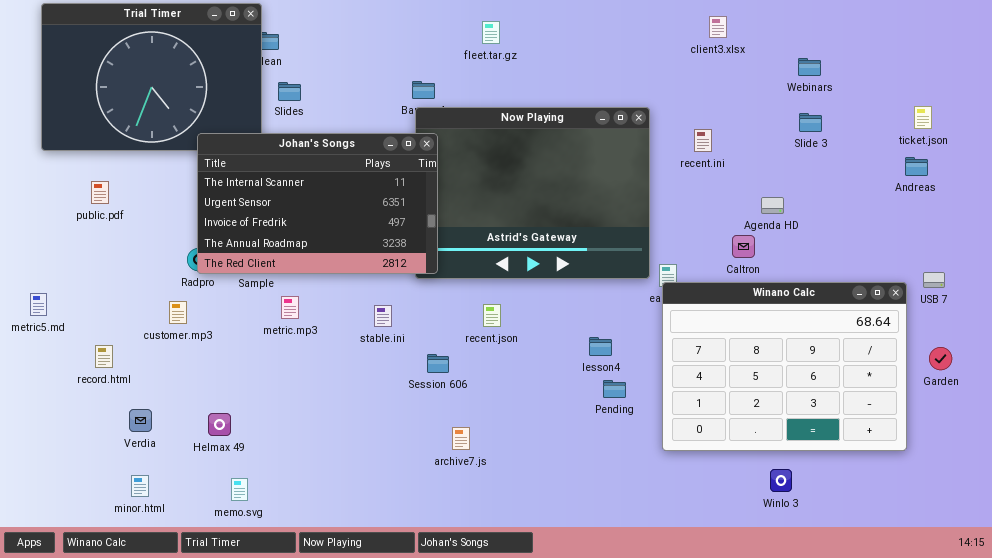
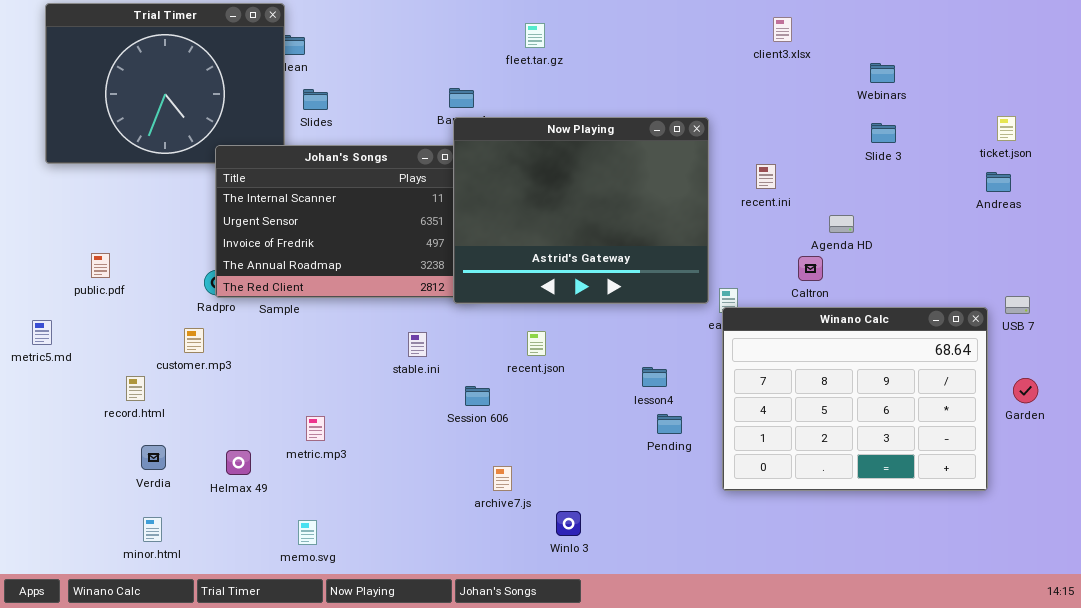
Now Playing: [415,107,650,279] -> [453,117,709,304], raised
recent.ini: [694,129,712,152] -> [756,164,776,189], moved
public.pdf: [91,181,109,204] -> [91,253,110,278], moved
metric.mp3: [281,296,299,319] -> [306,416,325,441], moved
record.html: [95,345,113,368] -> [126,376,145,401], moved
Winlo 3: [770,469,792,492] -> [556,511,581,536], moved
memo.svg: [231,478,248,501] -> [298,520,317,545], moved

